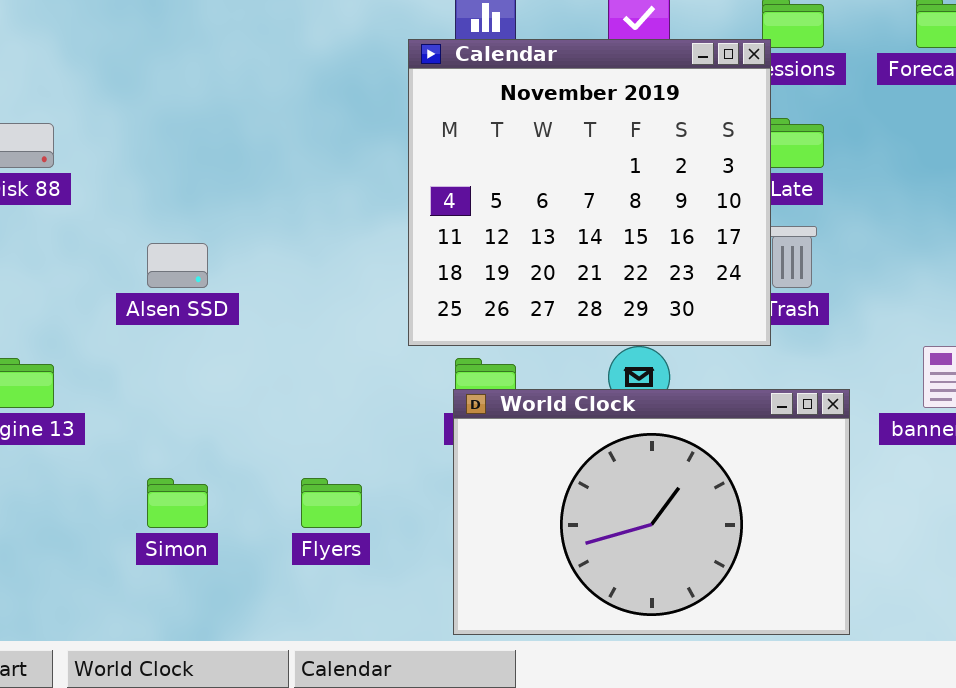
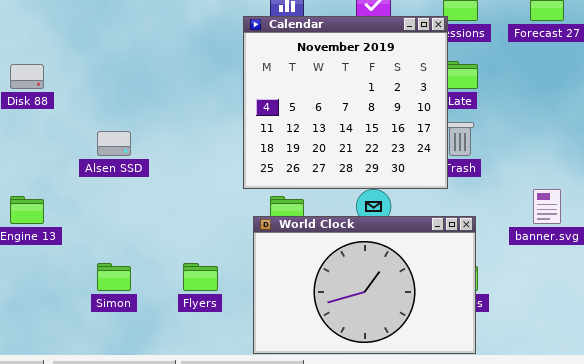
World Clock: [453,389,850,635] -> [253,216,476,354], moved

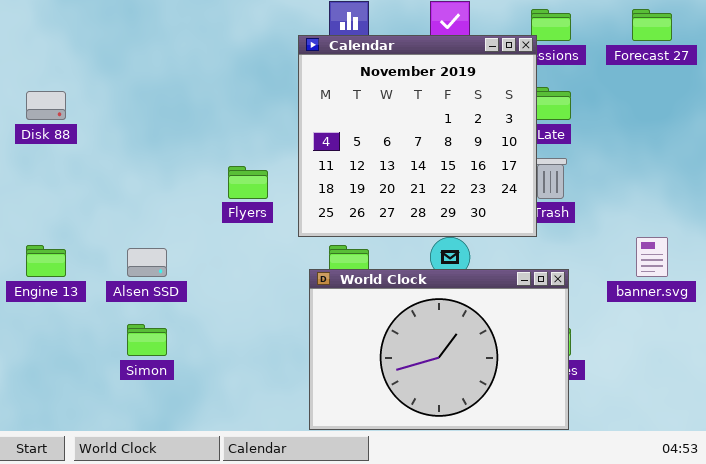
Alsen SSD: [97,131,131,156] -> [127,248,167,277], moved
Flyers: [183,263,218,291] -> [228,166,268,199], moved

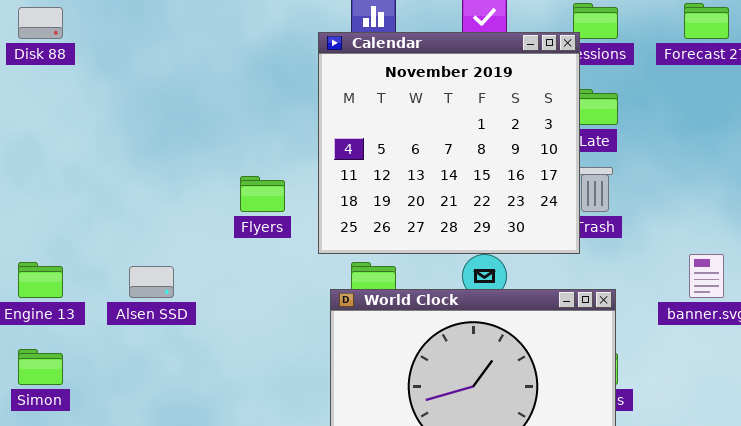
Disk 88: [26,91,66,120] -> [18,7,63,39], moved
Simon: [127,324,167,356] -> [18,349,63,385], moved

